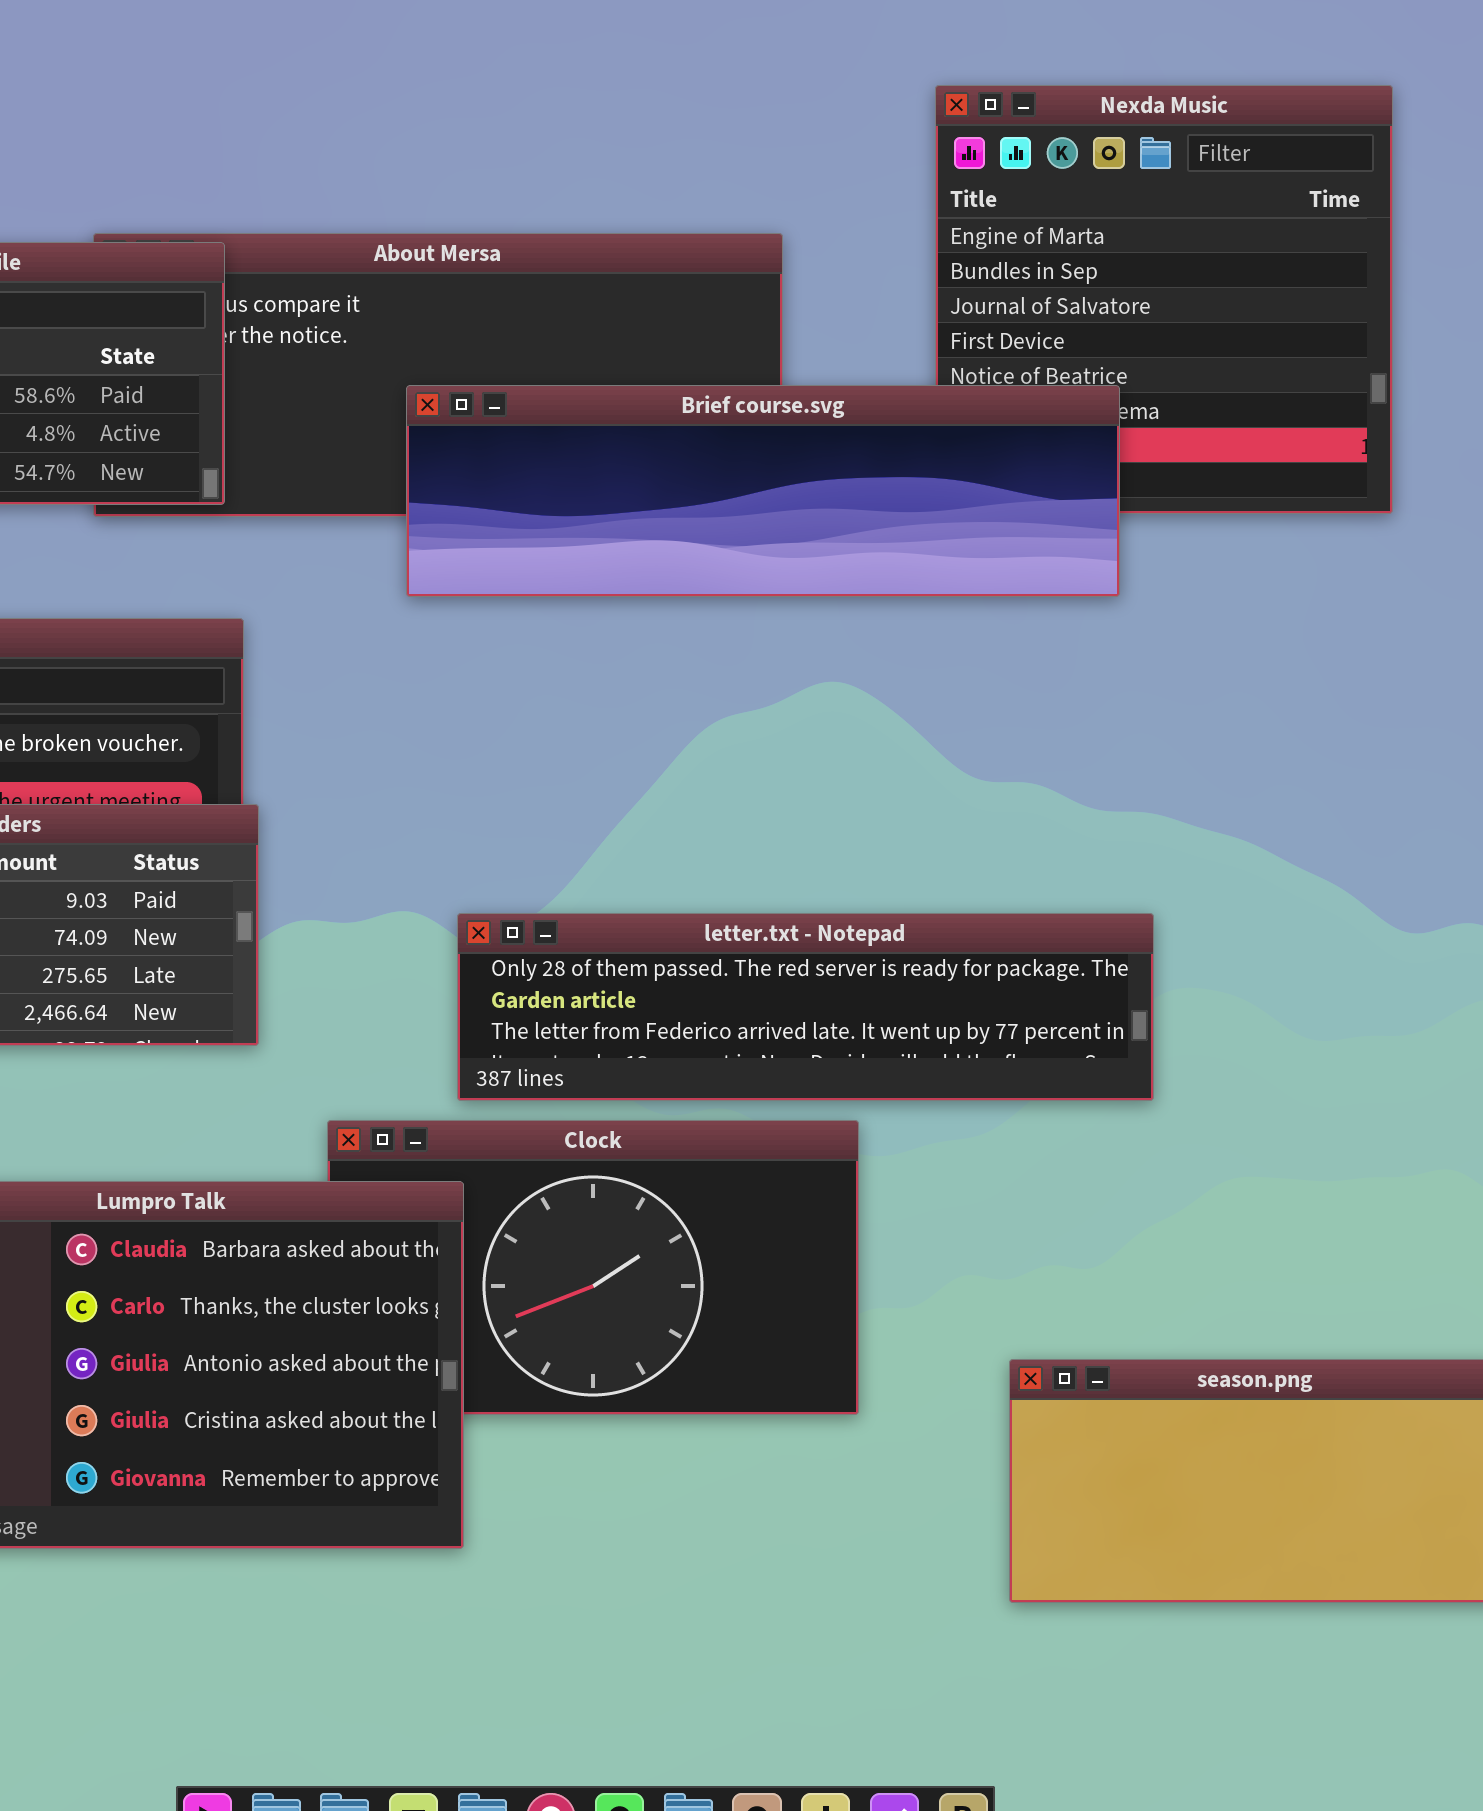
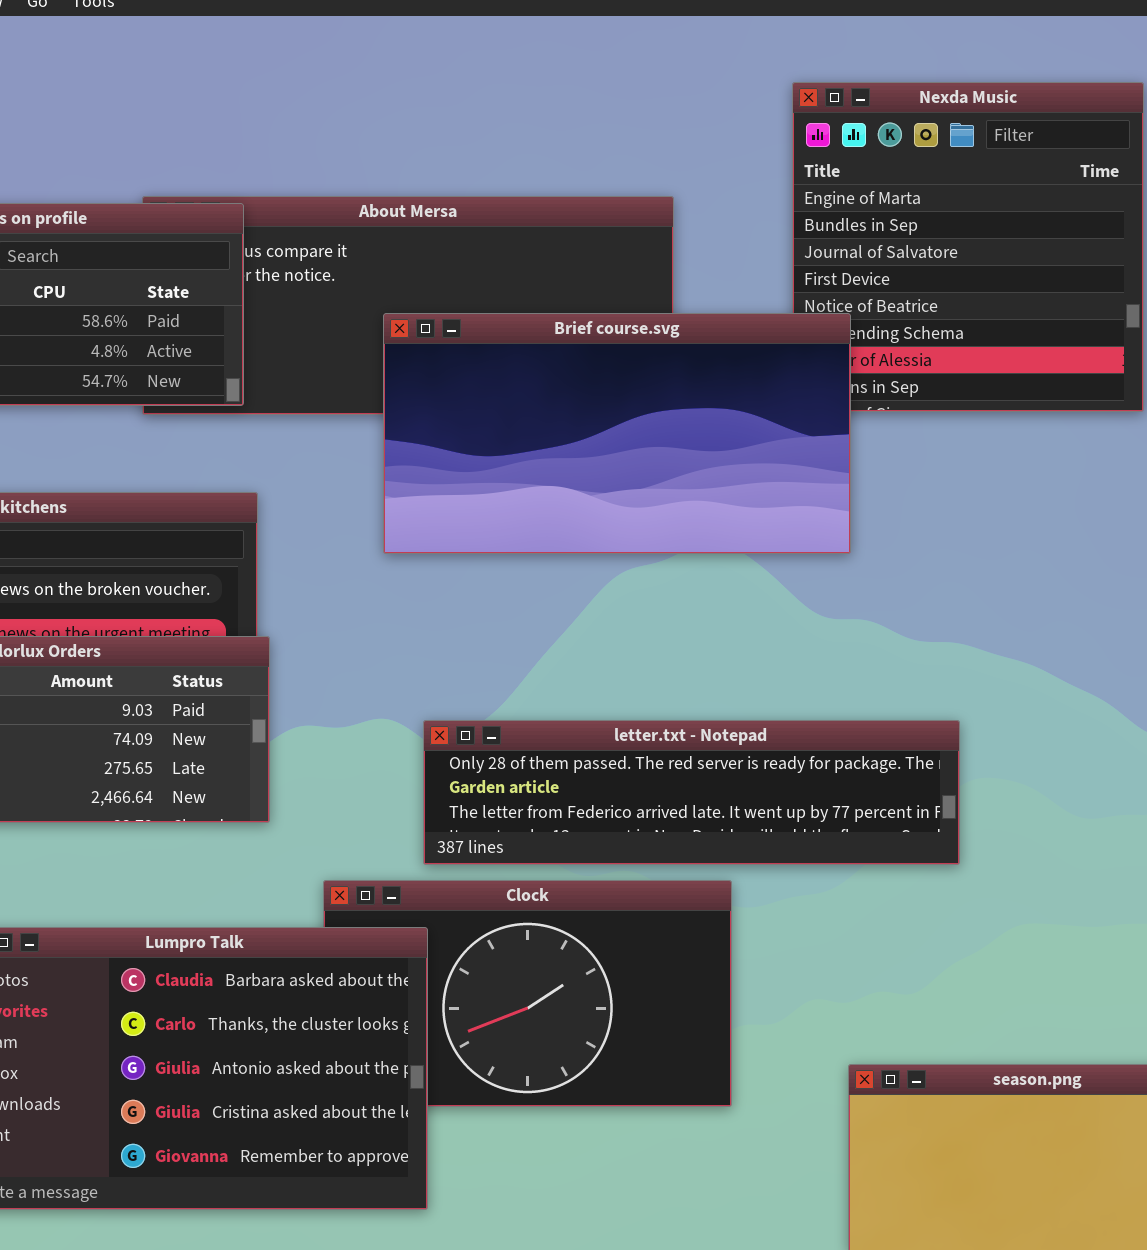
Brief course.svg: [406,385,1120,597] -> [383,313,851,554], resized

